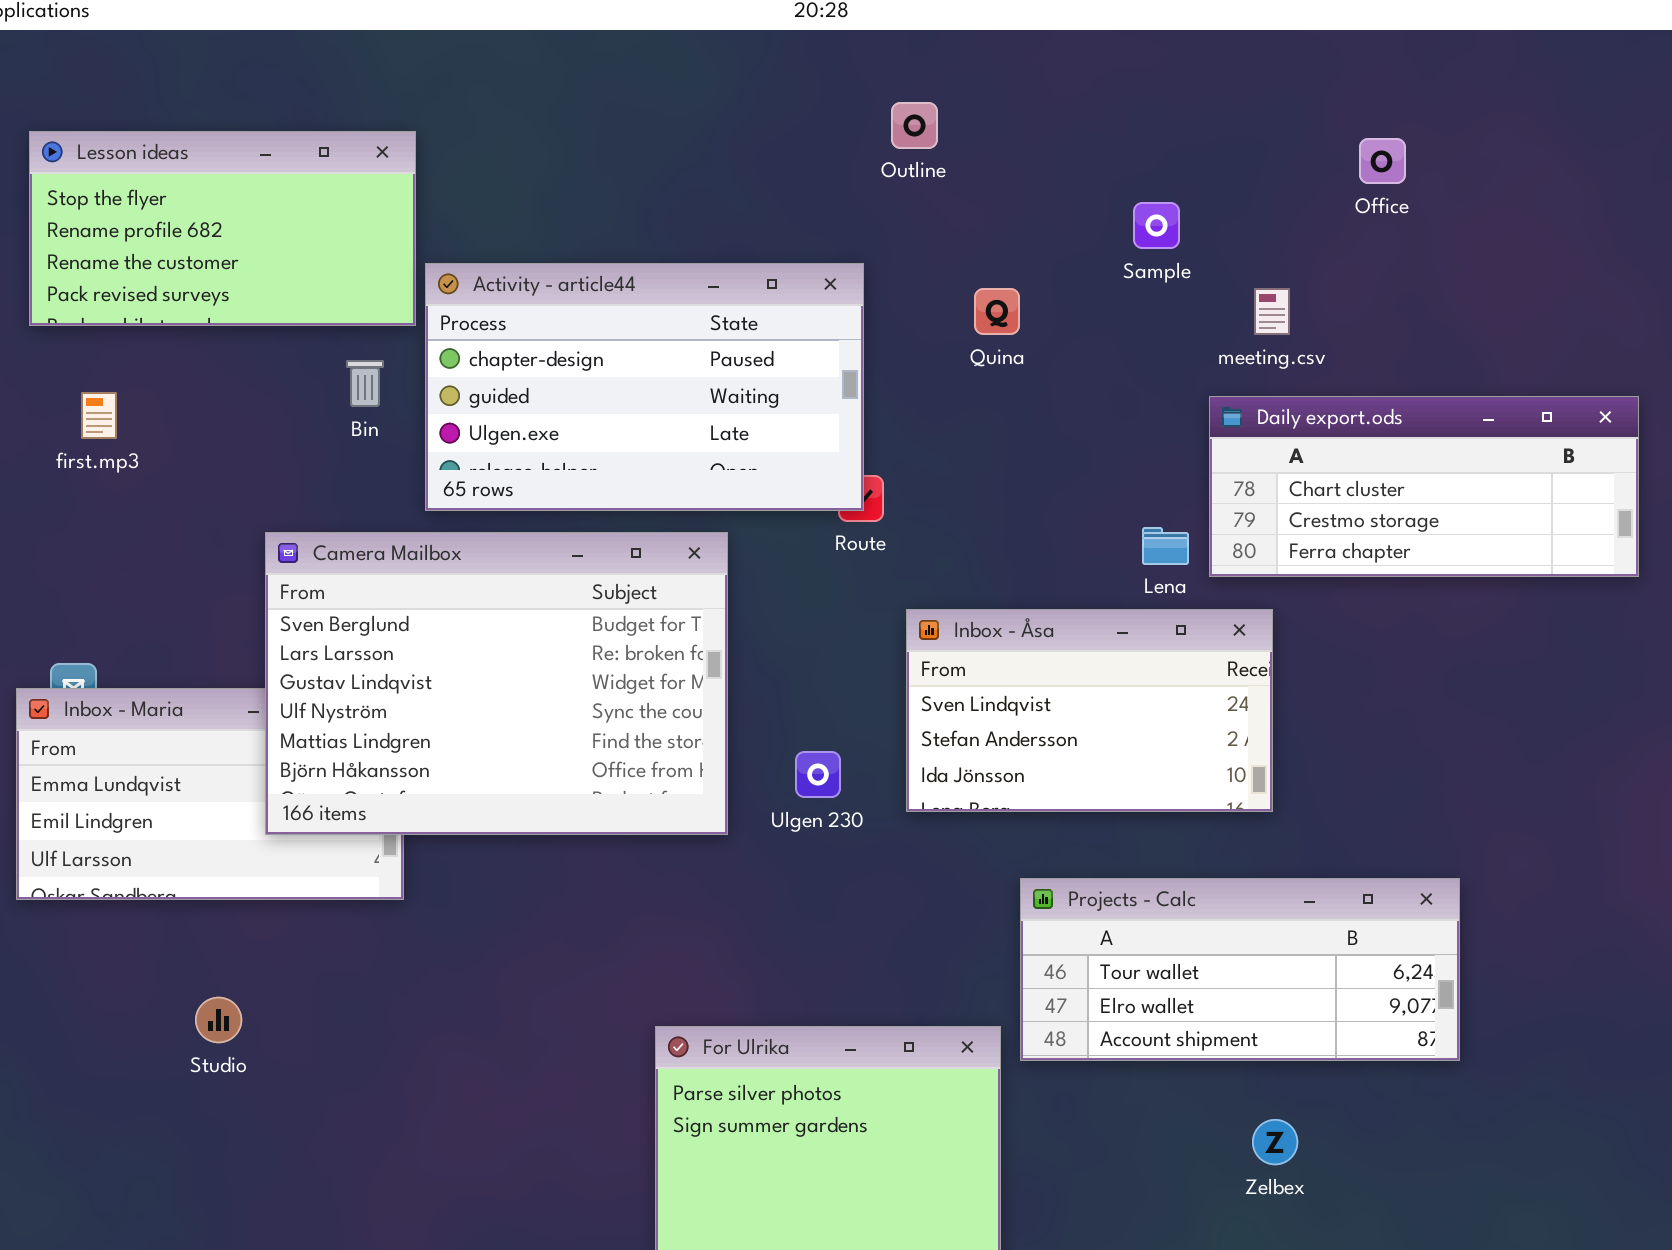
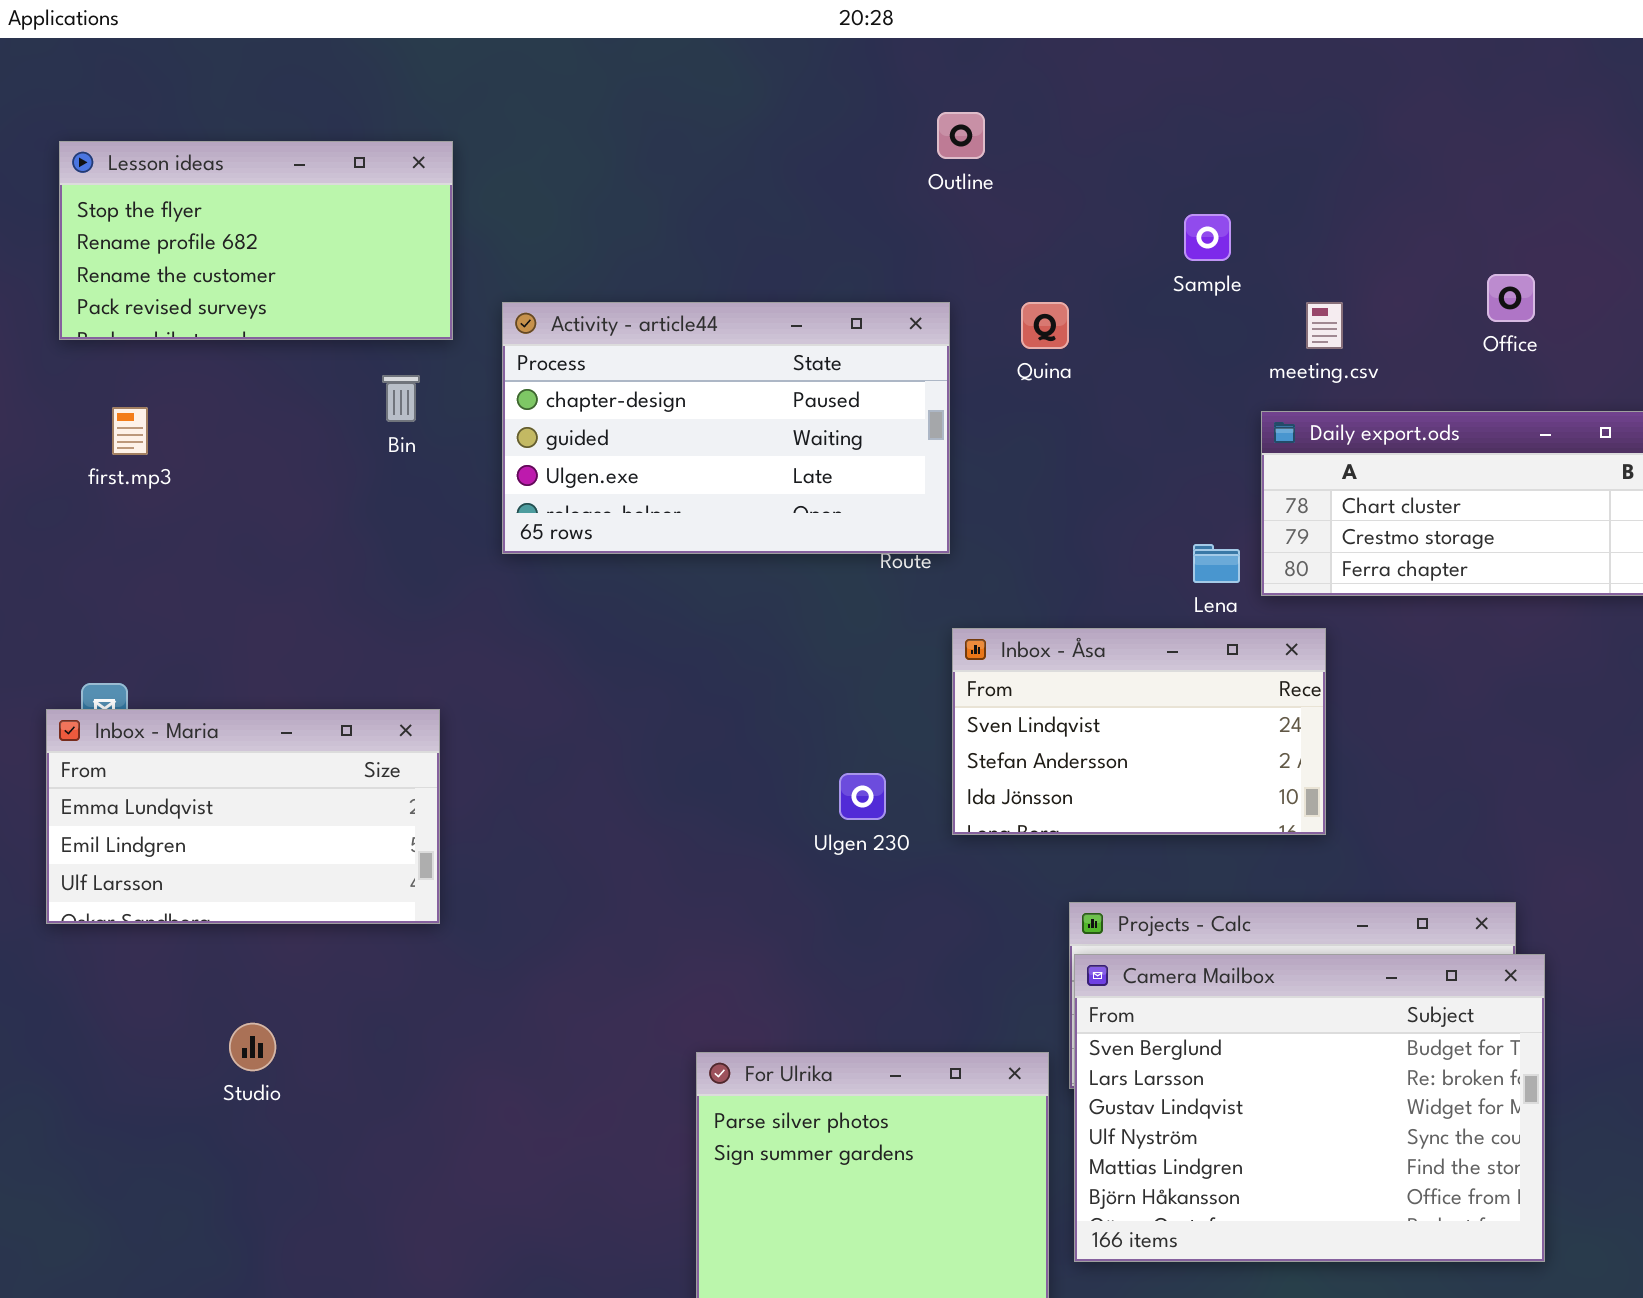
Office: [1359,138,1406,184] -> [1487,274,1535,322], moved
Activity - article44: [425,263,864,511] -> [502,302,950,554], moved
Camera Mailbox: [265,532,728,835] -> [1074,954,1545,1262], moved

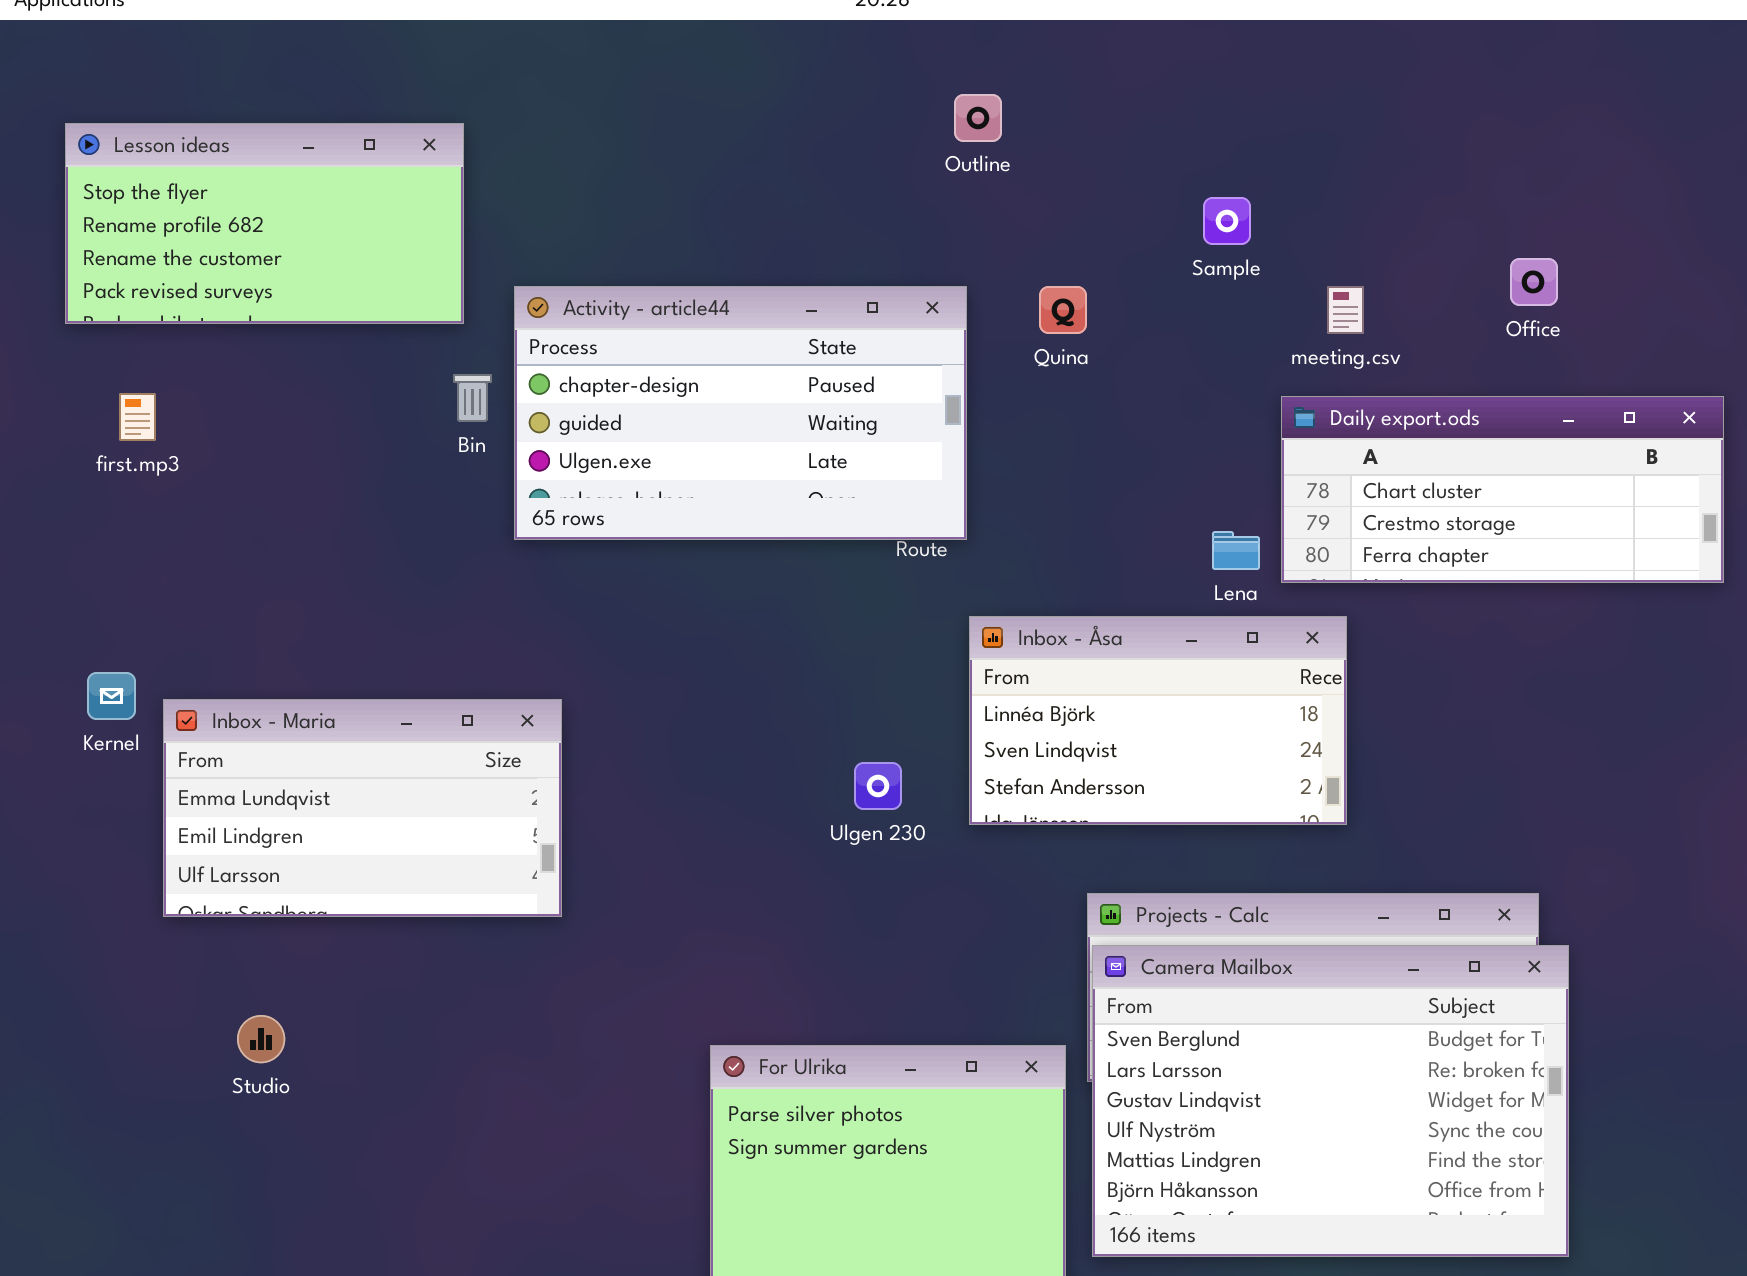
Bin: [382,375,420,422] -> [453,374,492,422], moved
Inbox - Åsa: [952,628,1326,835] -> [969,616,1347,825], scrolled up 1 row
Inbox - Maria: [46,709,440,924] -> [163,699,562,917], moved

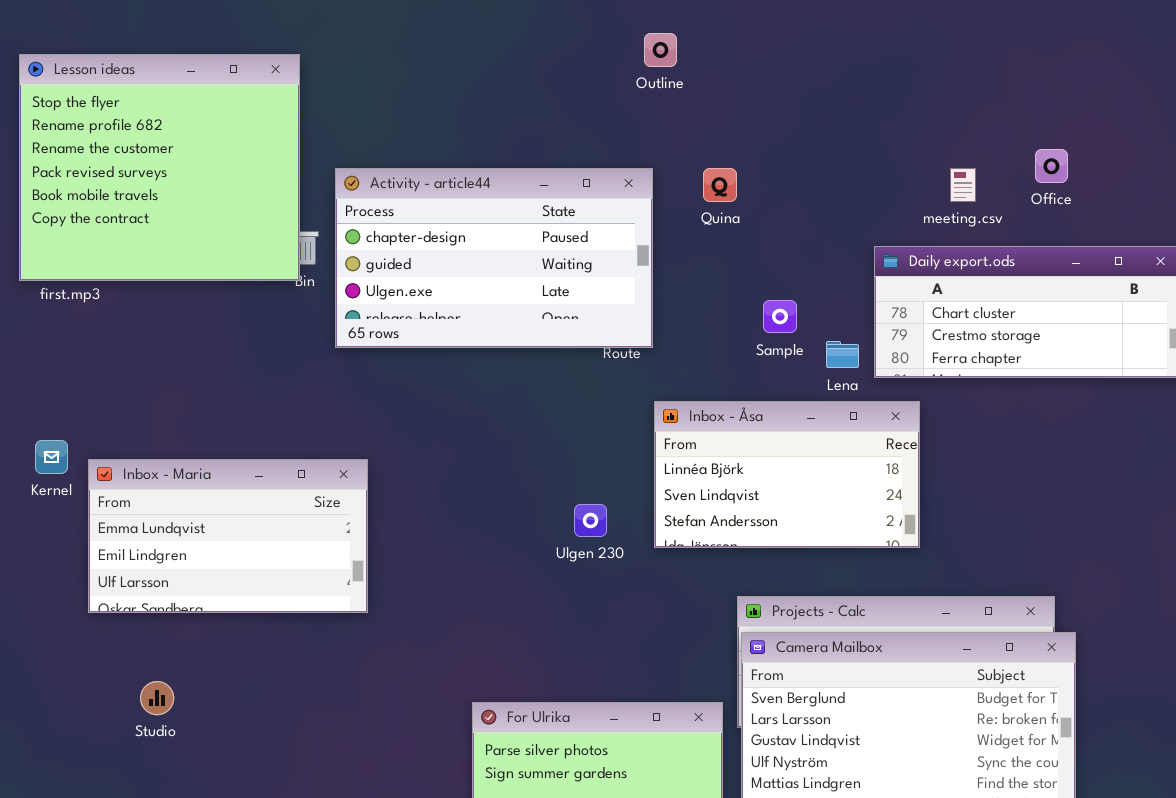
Lesson ideas: [65,123,464,324] -> [19,54,300,281], resized
Sample: [1203,197,1251,245] -> [763,300,797,333], moved
meeting.csv: [1327,286,1364,334] -> [950,168,976,202], moved

